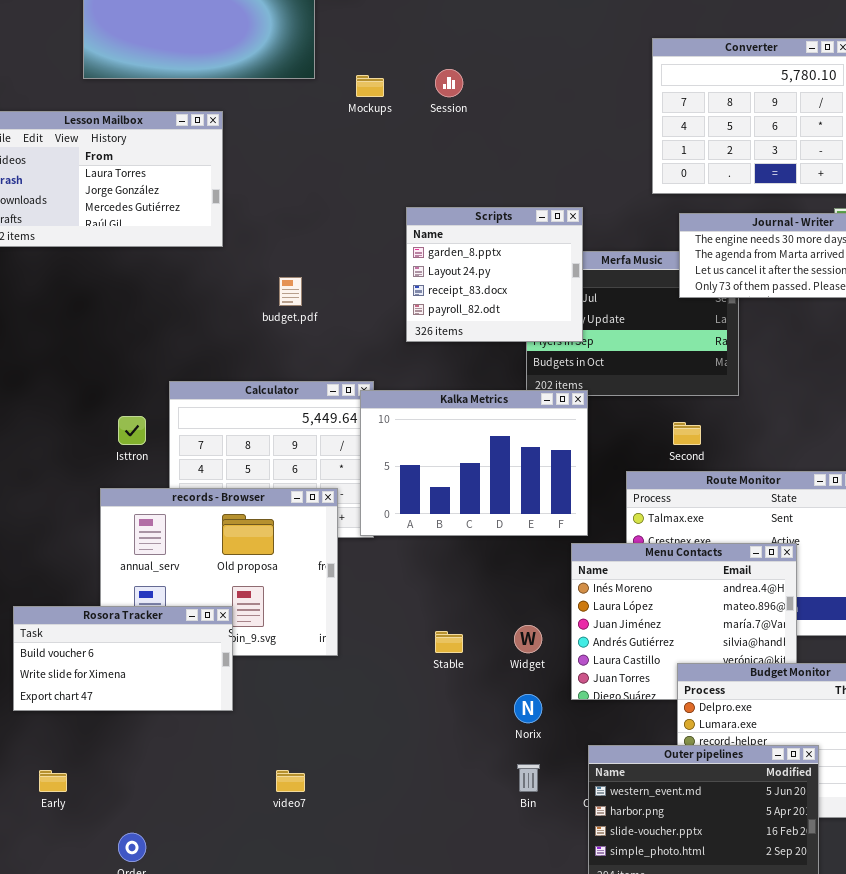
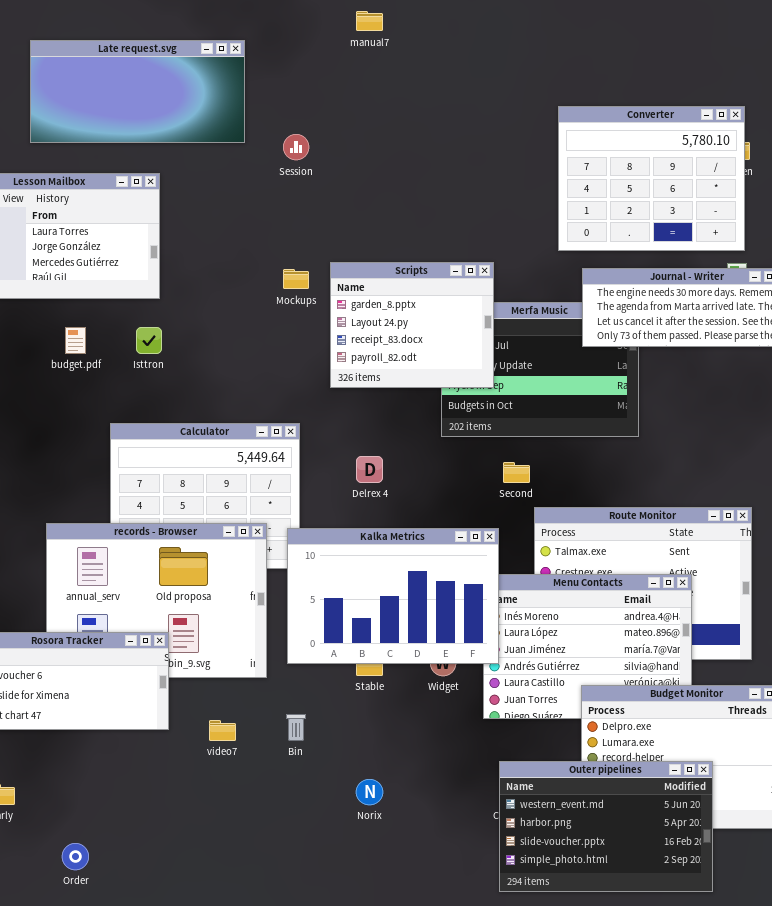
Session: [435,69,463,97] -> [283,134,309,160], moved
Mockups: [356,75,384,97] -> [283,269,309,289], moved
budget.pdf: [279,277,302,306] -> [65,327,86,354], moved
Kalka Metrics: [360,390,588,536] -> [287,528,499,664], moved
Isttron: [118,416,146,445] -> [136,327,162,354], moved
Second: [673,422,701,445] -> [503,462,530,483], moved
Norix: [514,694,542,723] -> [356,779,383,805], moved
Bin: [517,764,540,792] -> [286,714,306,741], moved
video7: [276,770,305,792] -> [209,720,236,741], moved

